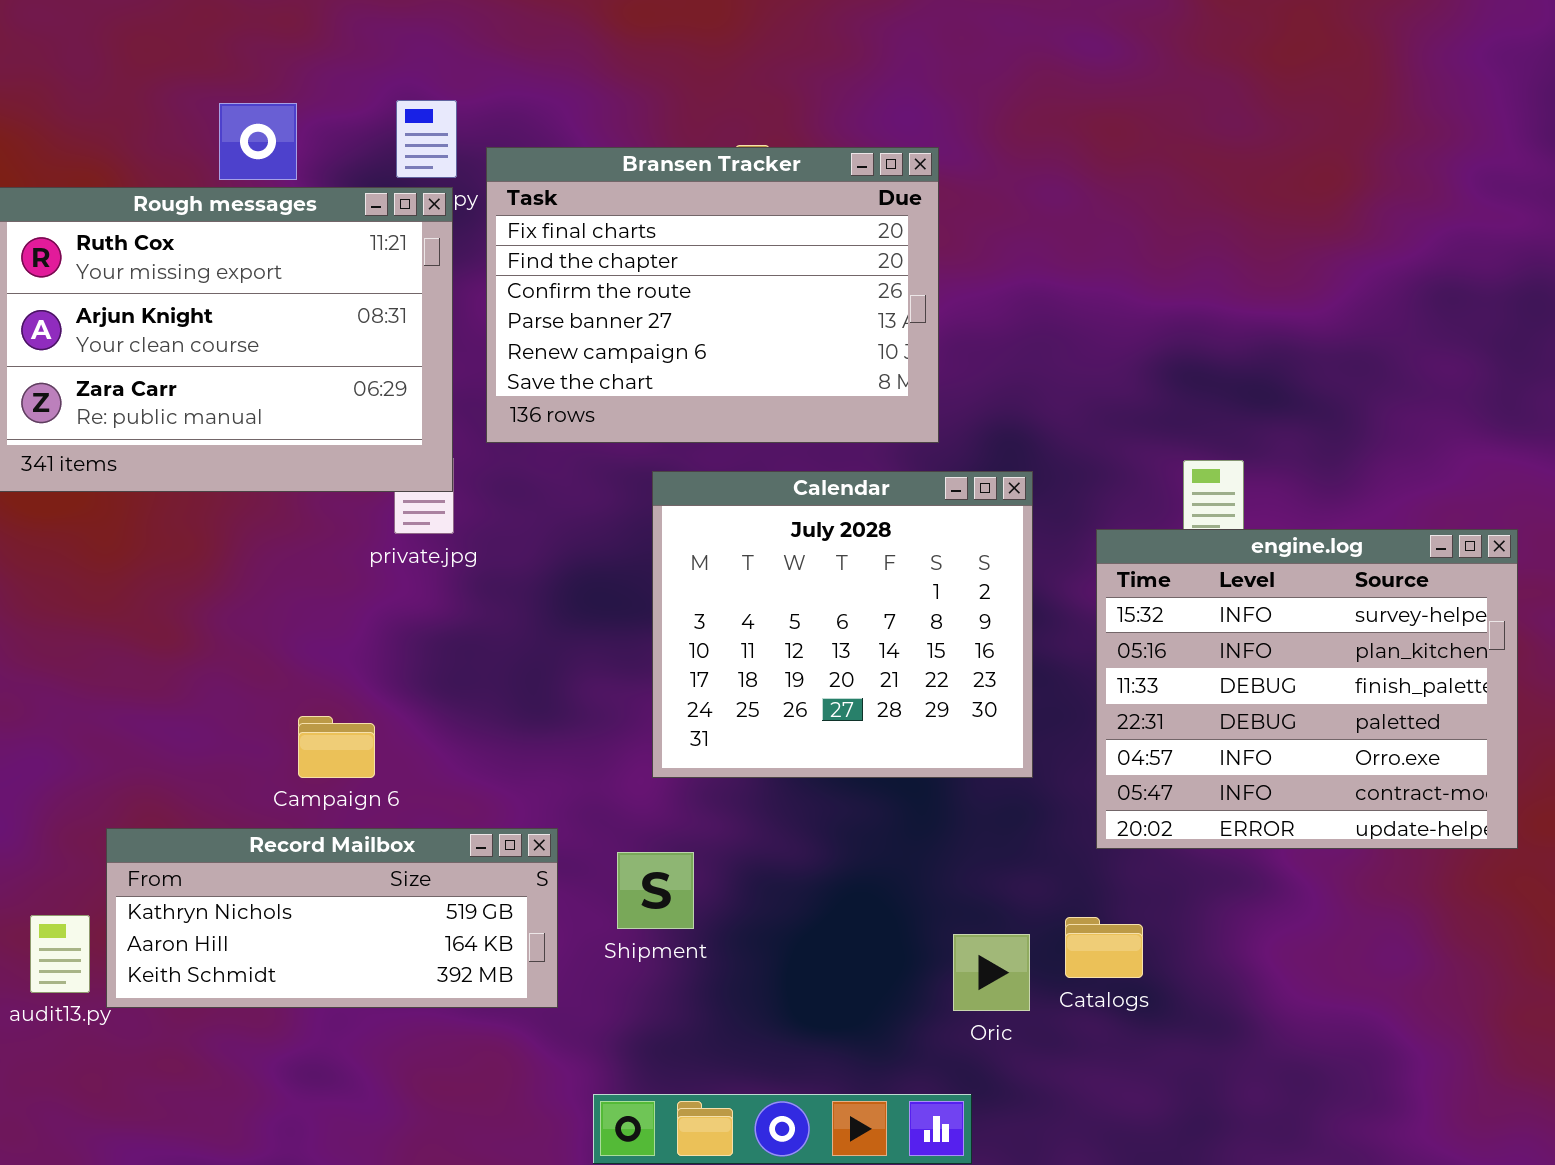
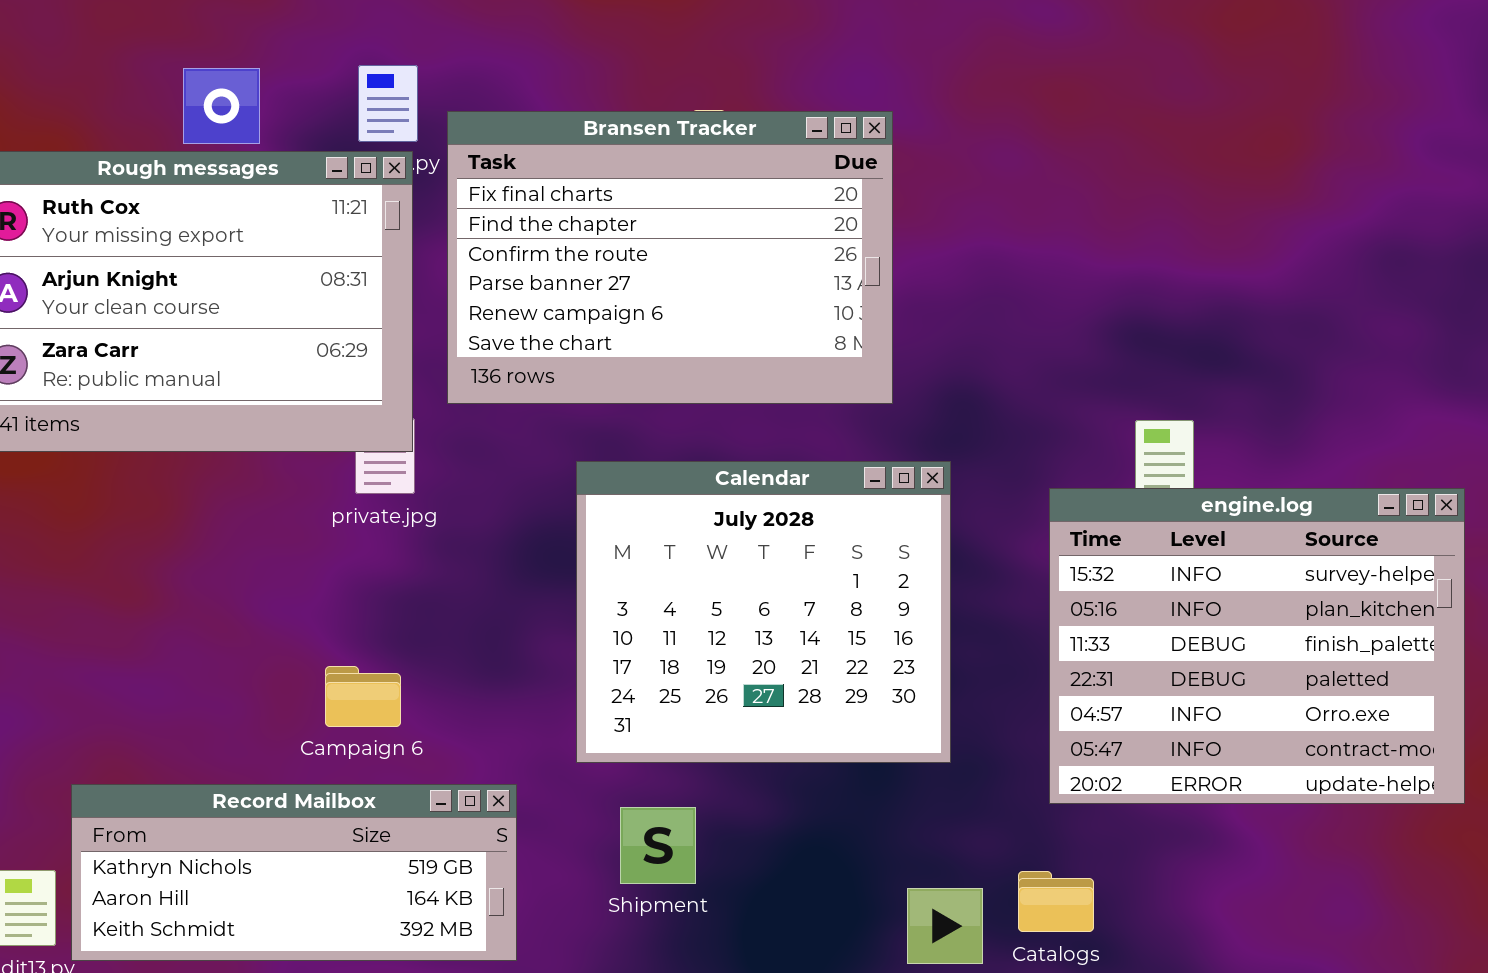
Calendar: [652,471,1033,778] -> [576,461,951,763], moved
Campaign 6: [298,716,375,778] -> [325,666,401,727], moved
Shipment: [617,852,694,929] -> [620,807,696,884], moved

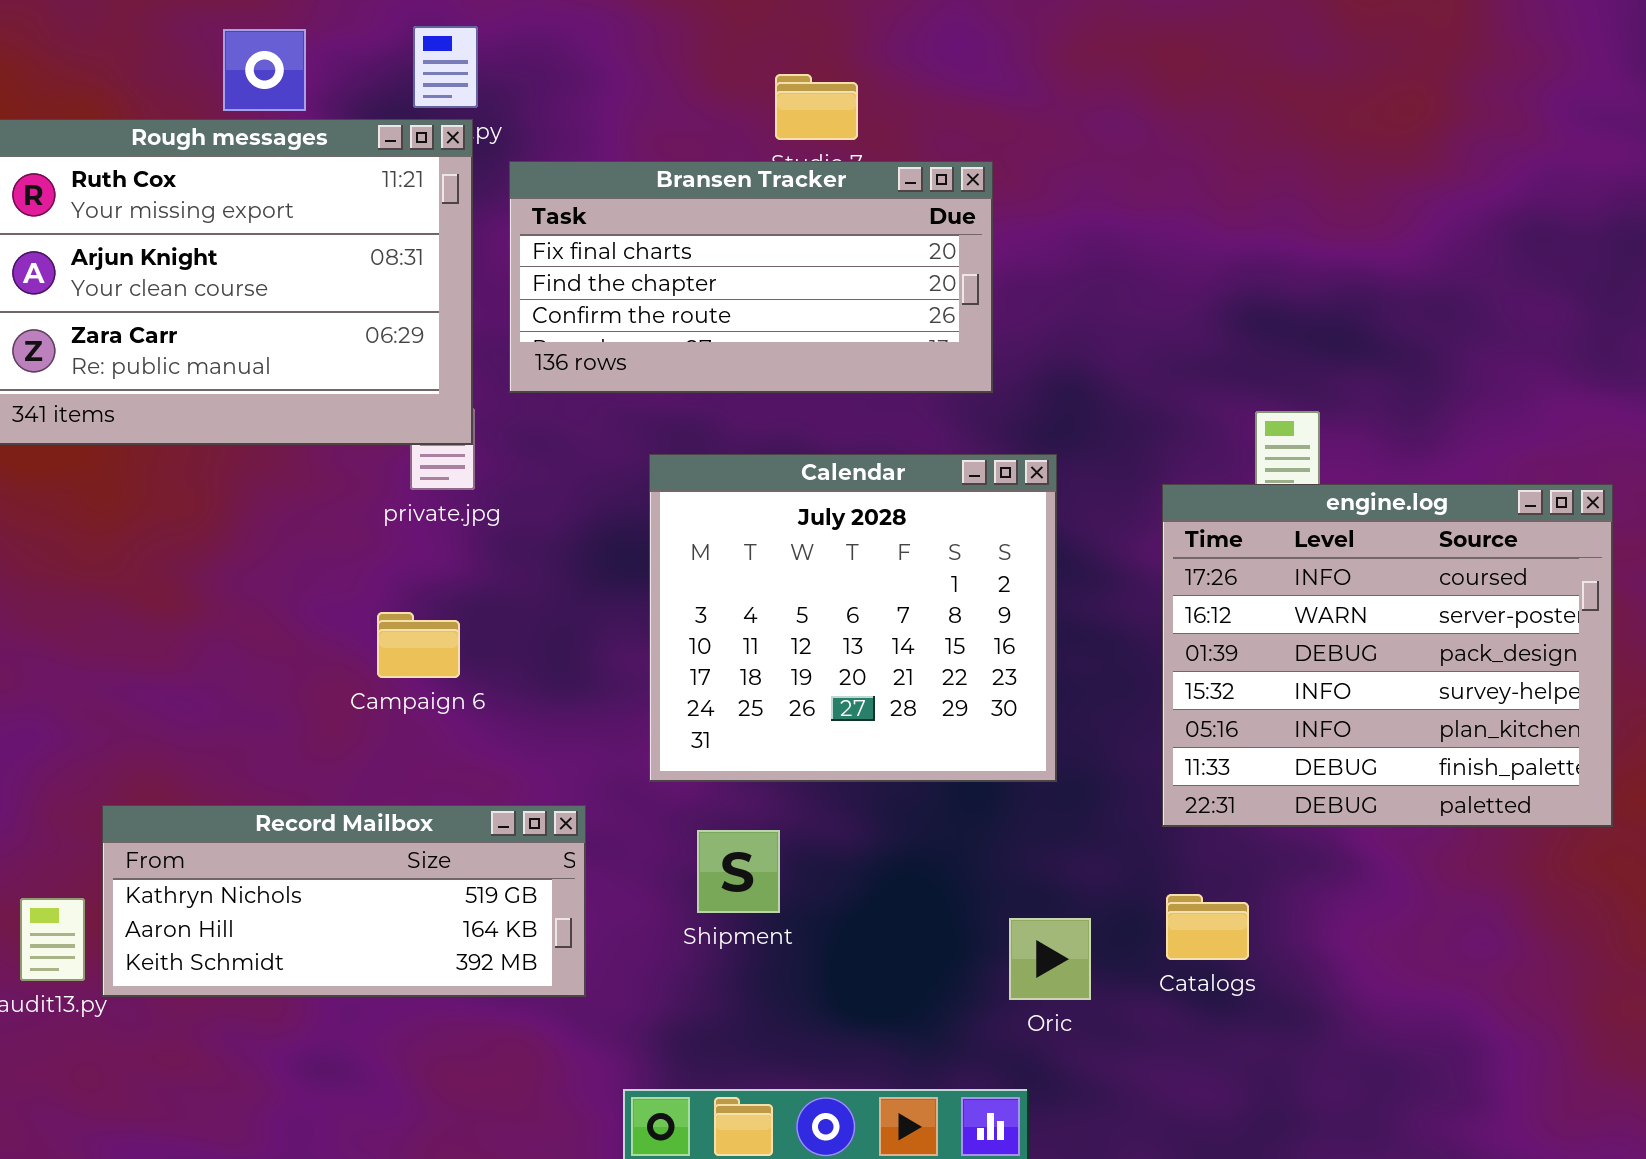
Bransen Tracker: [447,111,893,404] -> [509,161,993,393], resized
engine.log: [1049,488,1465,804] -> [1162,484,1613,827], scrolled up 3 rows
Campaign 6: [325,666,401,727] -> [377,612,460,678], moved
Catalogs: [1018,871,1094,932] -> [1166,894,1249,960], moved

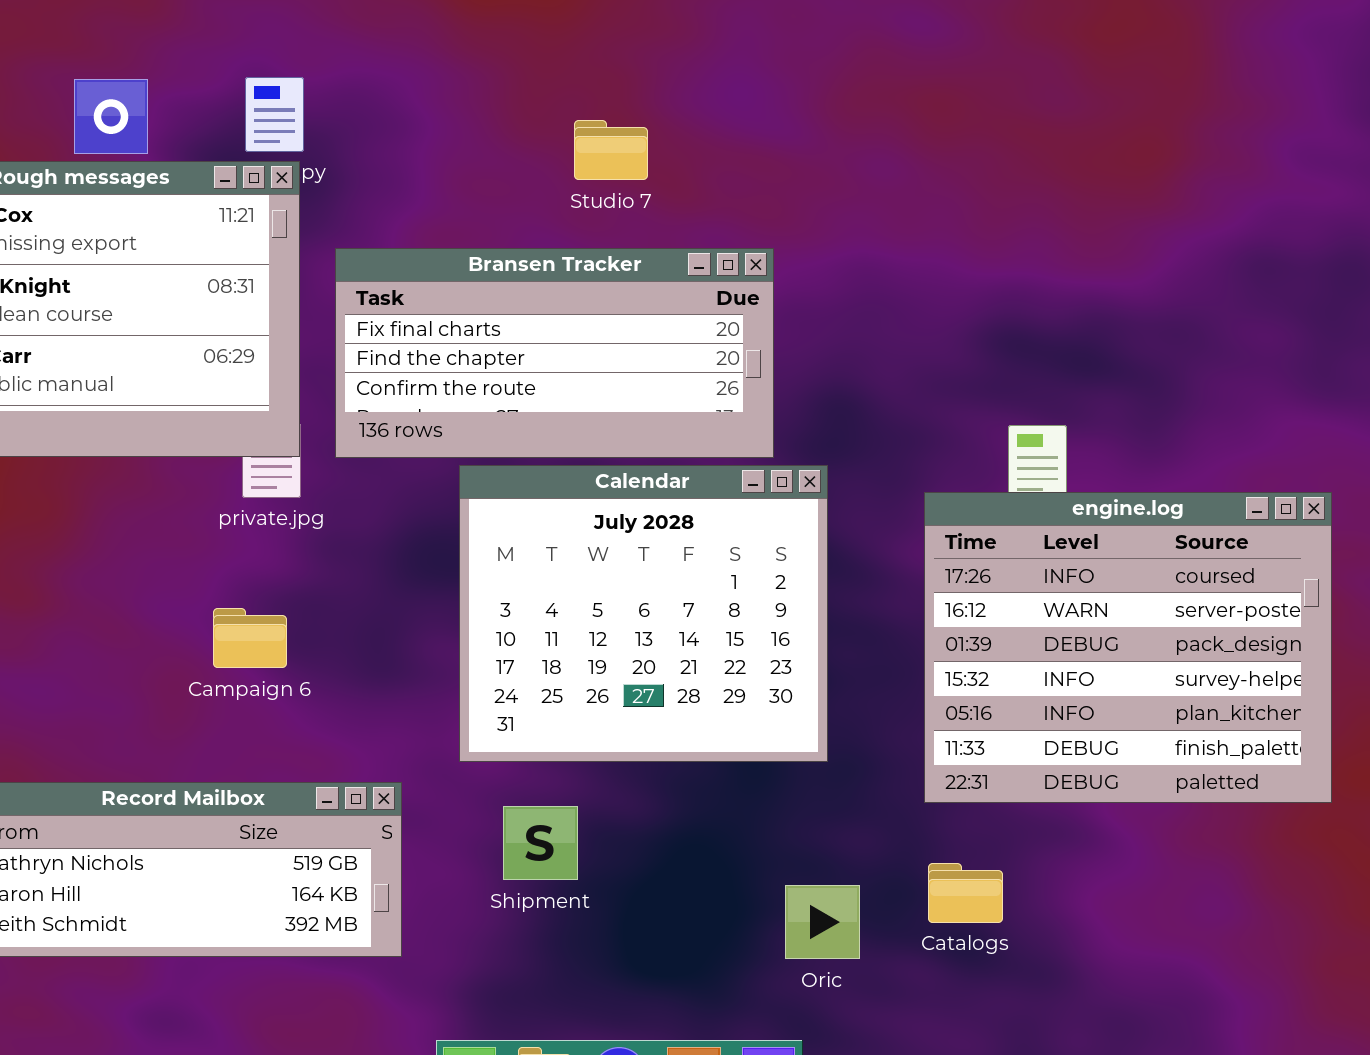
Bransen Tracker: [509,161,993,393] -> [335,248,774,458], moved

